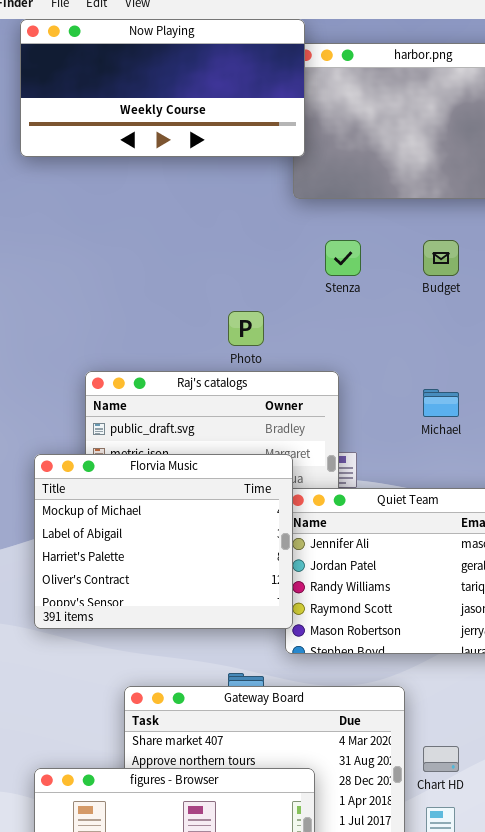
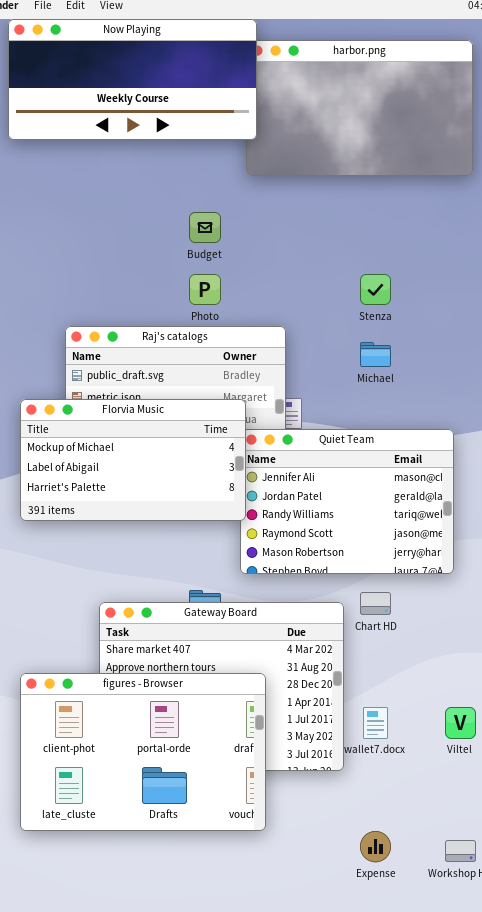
Stenza: [325,240,361,276] -> [360,274,391,305], moved
Budget: [423,240,459,276] -> [189,212,221,243], moved
Florvia Music: [34,454,293,629] -> [20,399,246,521], resized
Chart HD: [423,746,459,772] -> [360,592,391,615], moved

